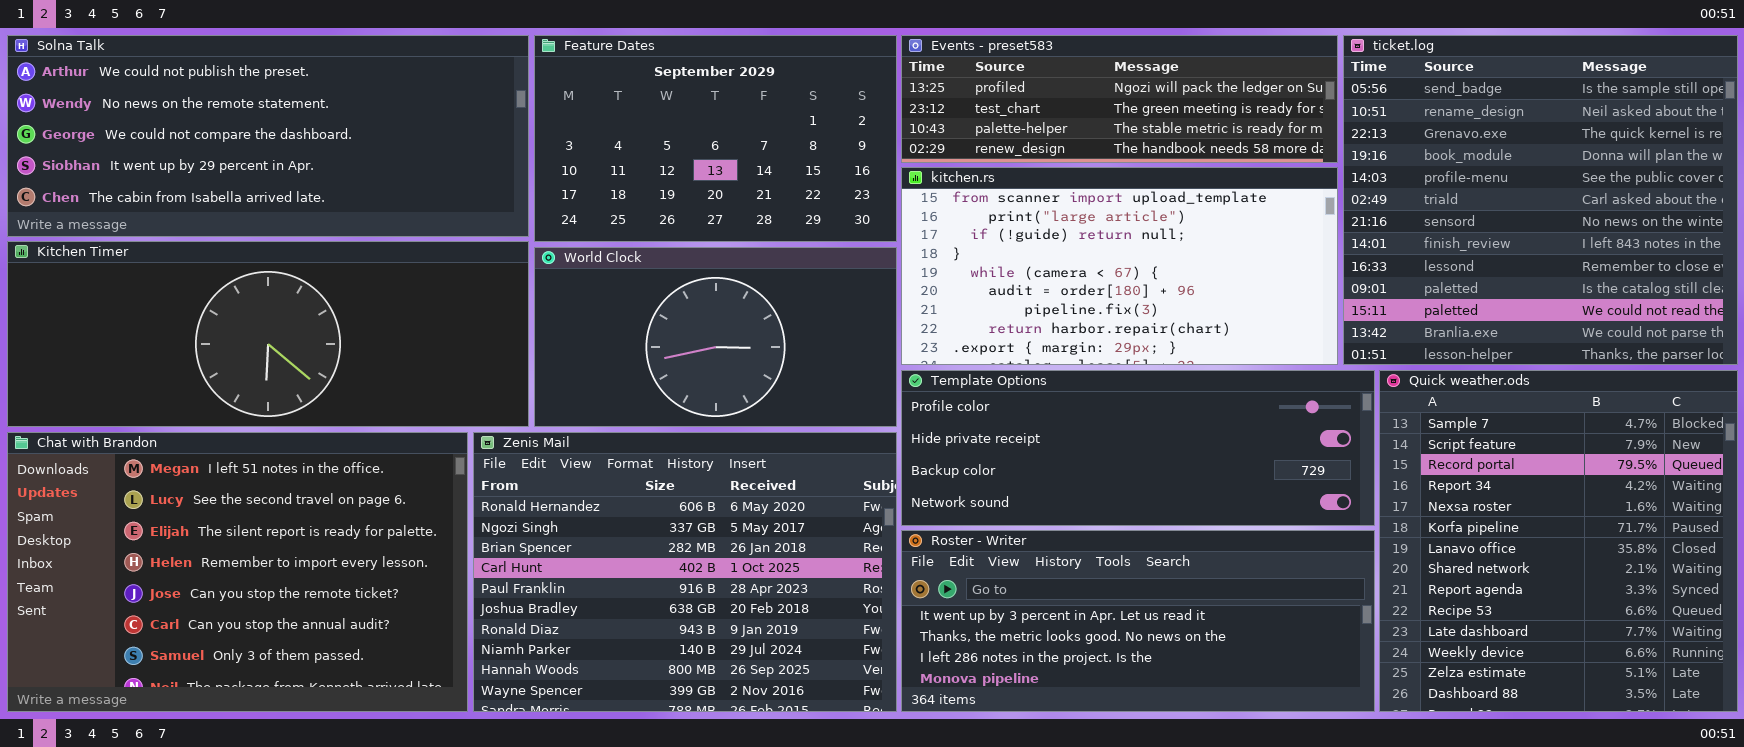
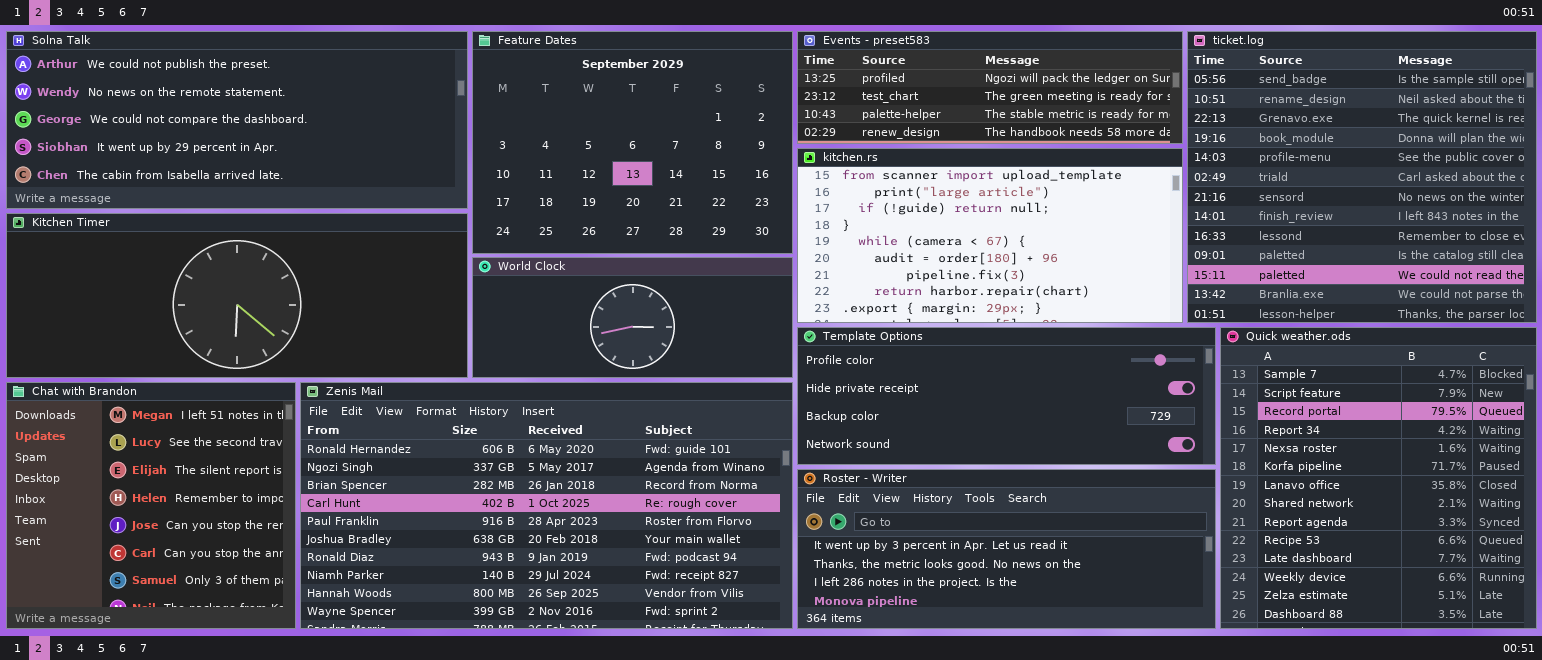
Feature Dates: [534,35,897,242] -> [472,31,793,254], resized
World Clock: [534,247,897,427] -> [472,257,793,378], resized
Chat with Brandon: [7,432,468,712] -> [6,382,296,629], resized
Zenis Mail: [473,432,897,712] -> [300,382,793,629], resized

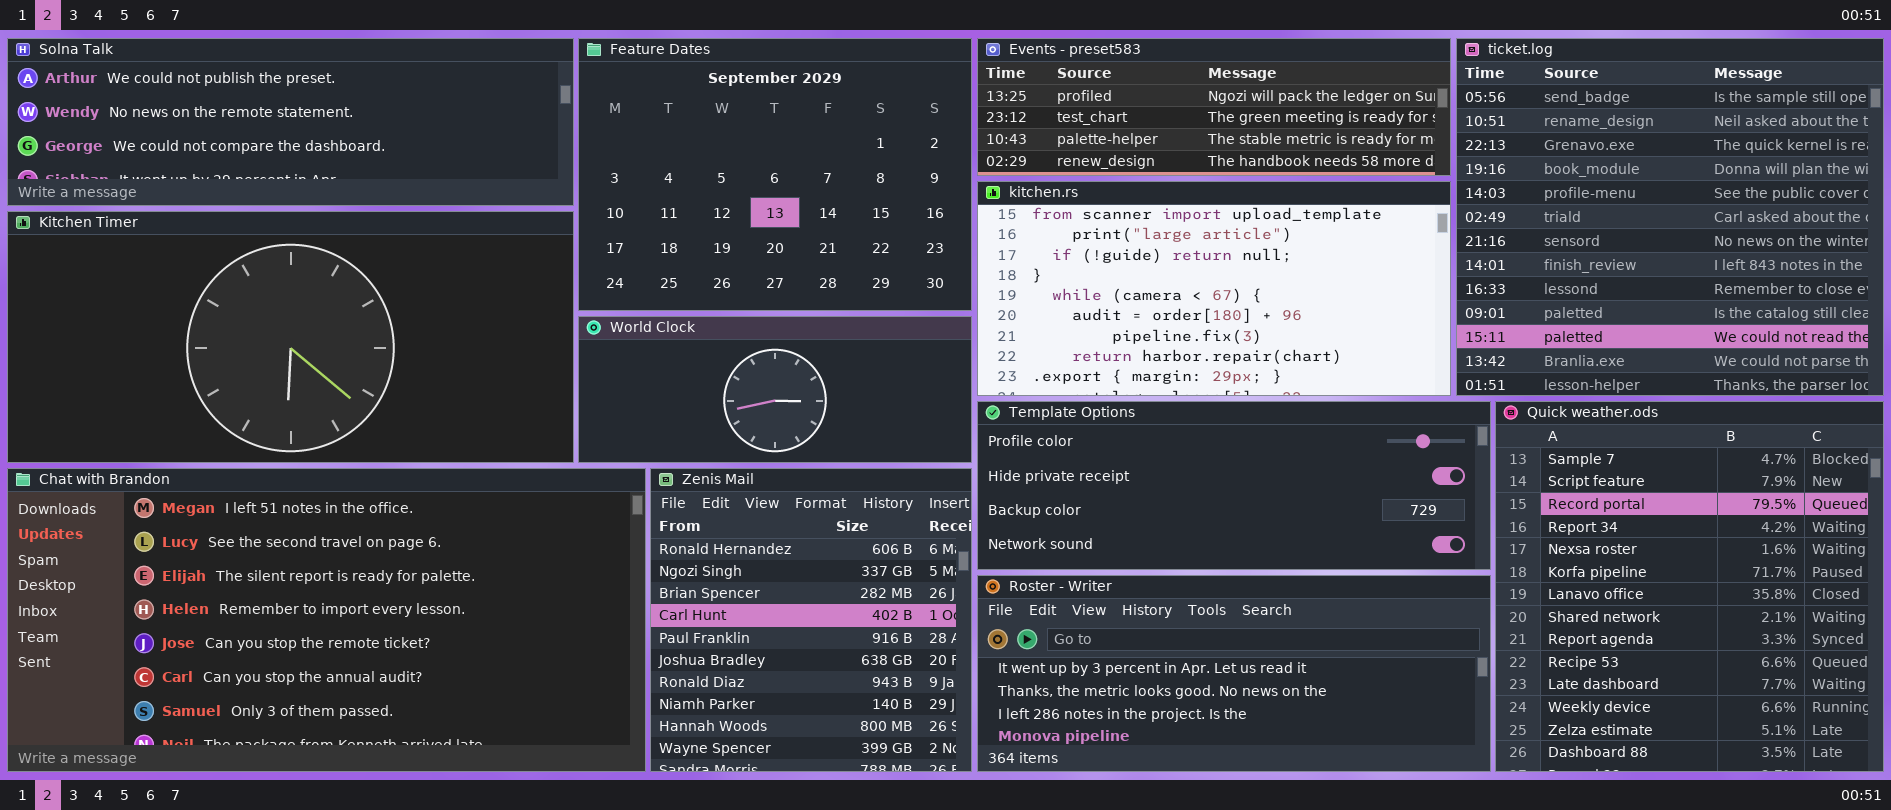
Solna Talk: [6,31,468,209] -> [7,38,574,206], resized
Kitchen Timer: [6,213,468,378] -> [7,211,574,463], resized
Chat with Brandon: [6,382,296,629] -> [7,468,646,772], resized
Zenis Mail: [300,382,793,629] -> [650,468,972,772], resized

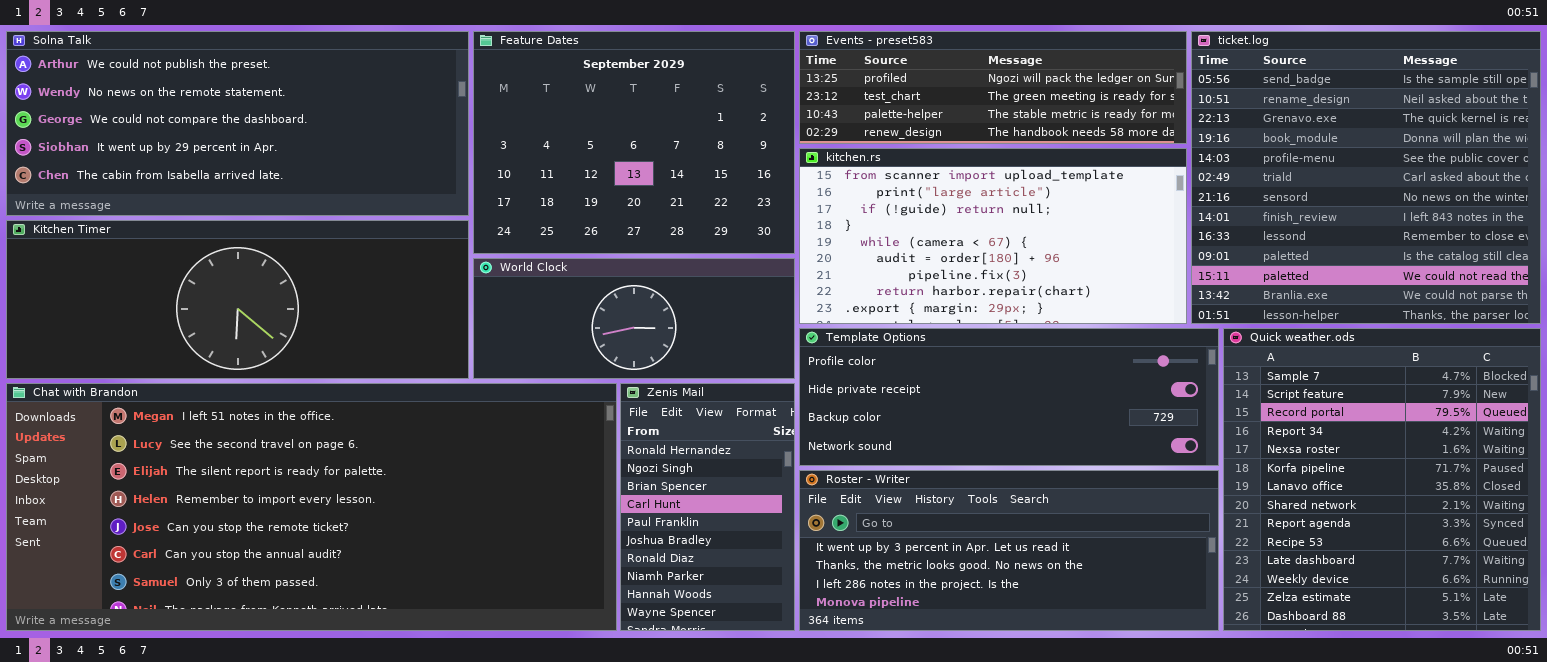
Solna Talk: [7,38,574,206] -> [6,31,469,216], resized
Kitchen Timer: [7,211,574,463] -> [6,220,469,379], resized
Chat with Brandon: [7,468,646,772] -> [6,383,617,631], resized
Zenis Mail: [650,468,972,772] -> [620,383,795,631], resized

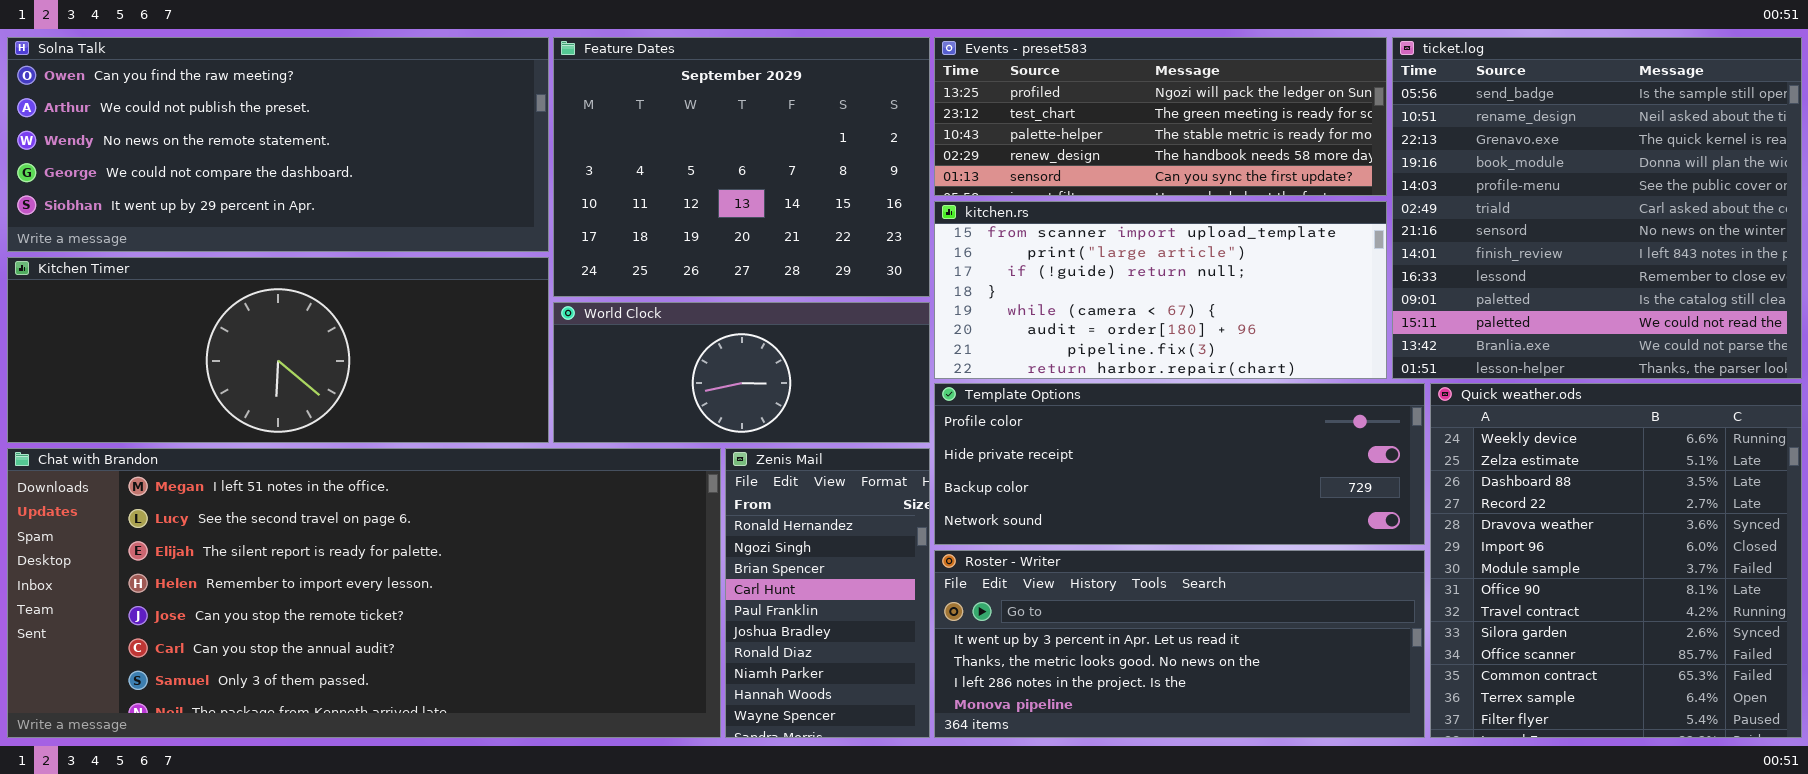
Solna Talk: [6,31,469,216] -> [7,37,549,252], scrolled up 1 row
Events - preset583: [799,31,1187,144] -> [934,37,1387,196], resized
kitchen.rs: [799,148,1187,324] -> [934,201,1387,379], resized
Quick weather.ods: [1223,328,1541,631] -> [1430,383,1802,738], scrolled down 11 rows

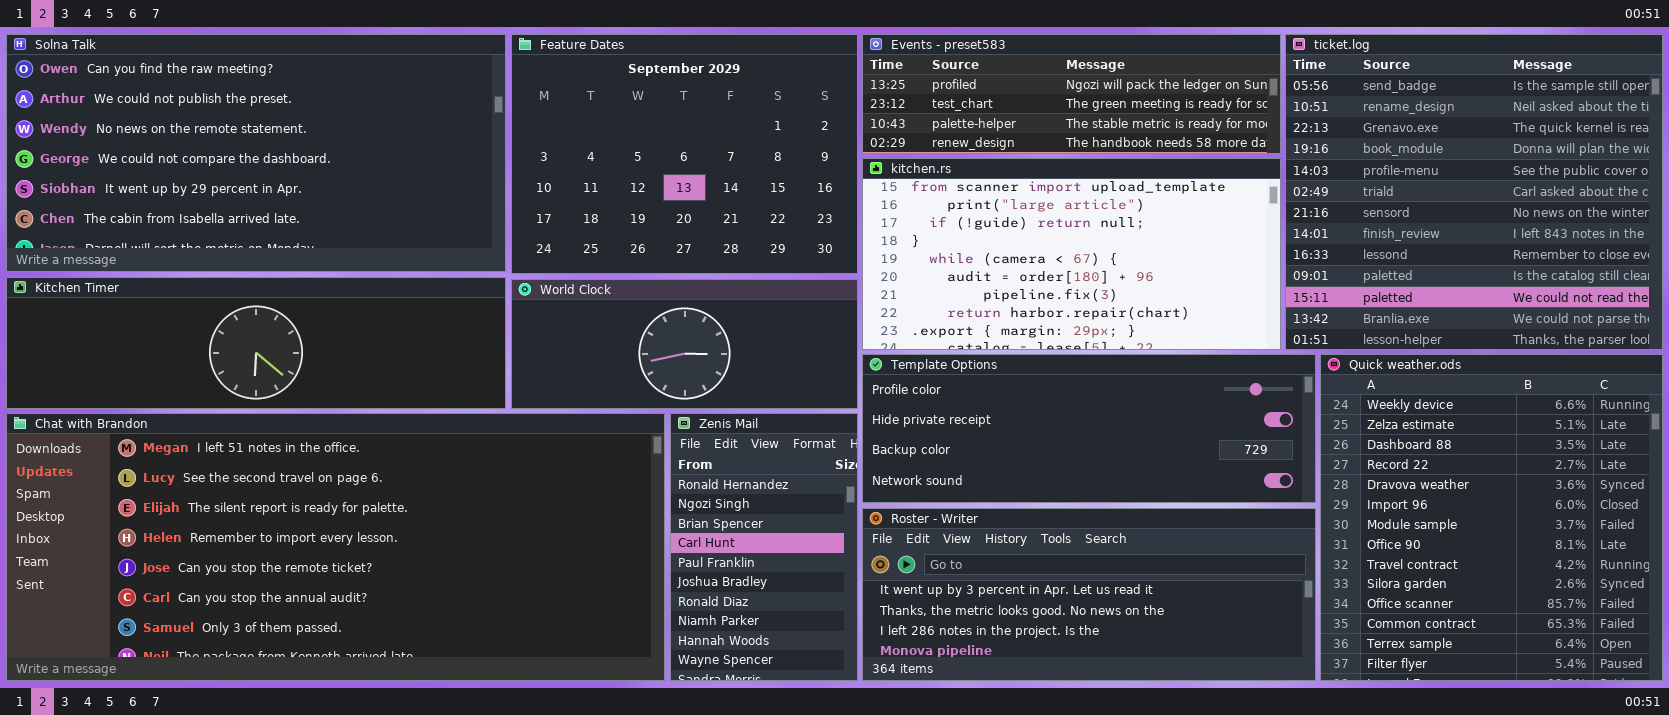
Solna Talk: [7,37,549,252] -> [6,34,506,272], resized
Events - preset583: [934,37,1387,196] -> [862,34,1281,154], resized
kitchen.rs: [934,201,1387,379] -> [862,158,1281,350], resized
Kitchen Timer: [7,257,549,443] -> [6,277,506,409], resized

